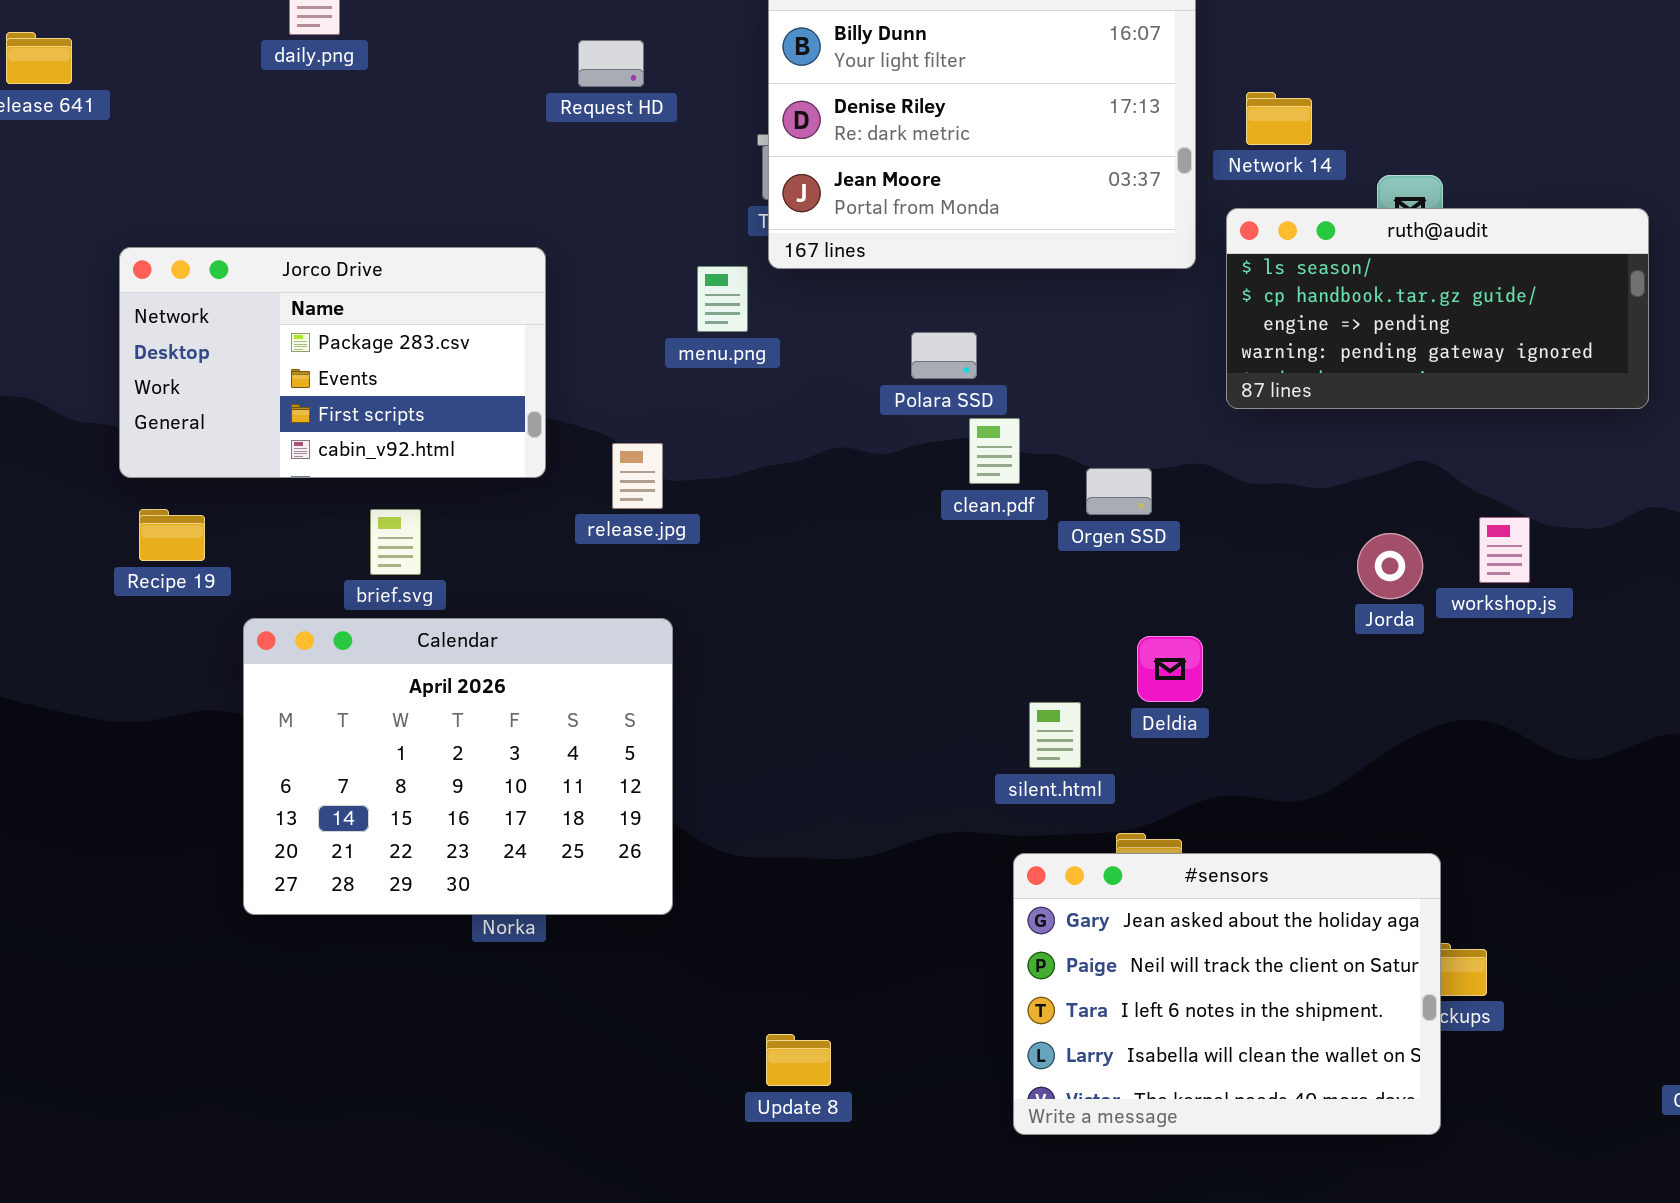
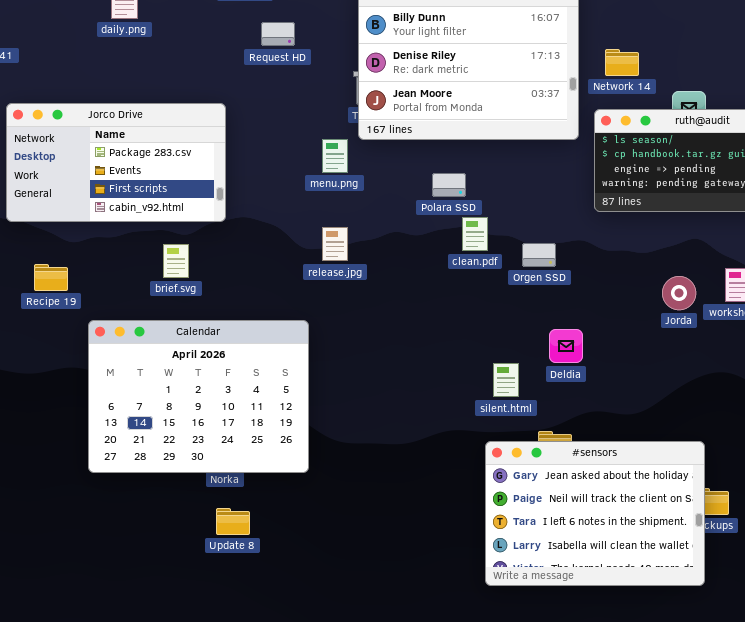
Jorco Drive: [119,247,546,478] -> [6,103,226,222], moved
release.jpg: [612,443,663,509] -> [322,227,348,261], moved
brief.svg: [370,509,421,575] -> [163,244,189,278], moved
Update 8: [766,1034,831,1086] -> [216,508,250,535], moved

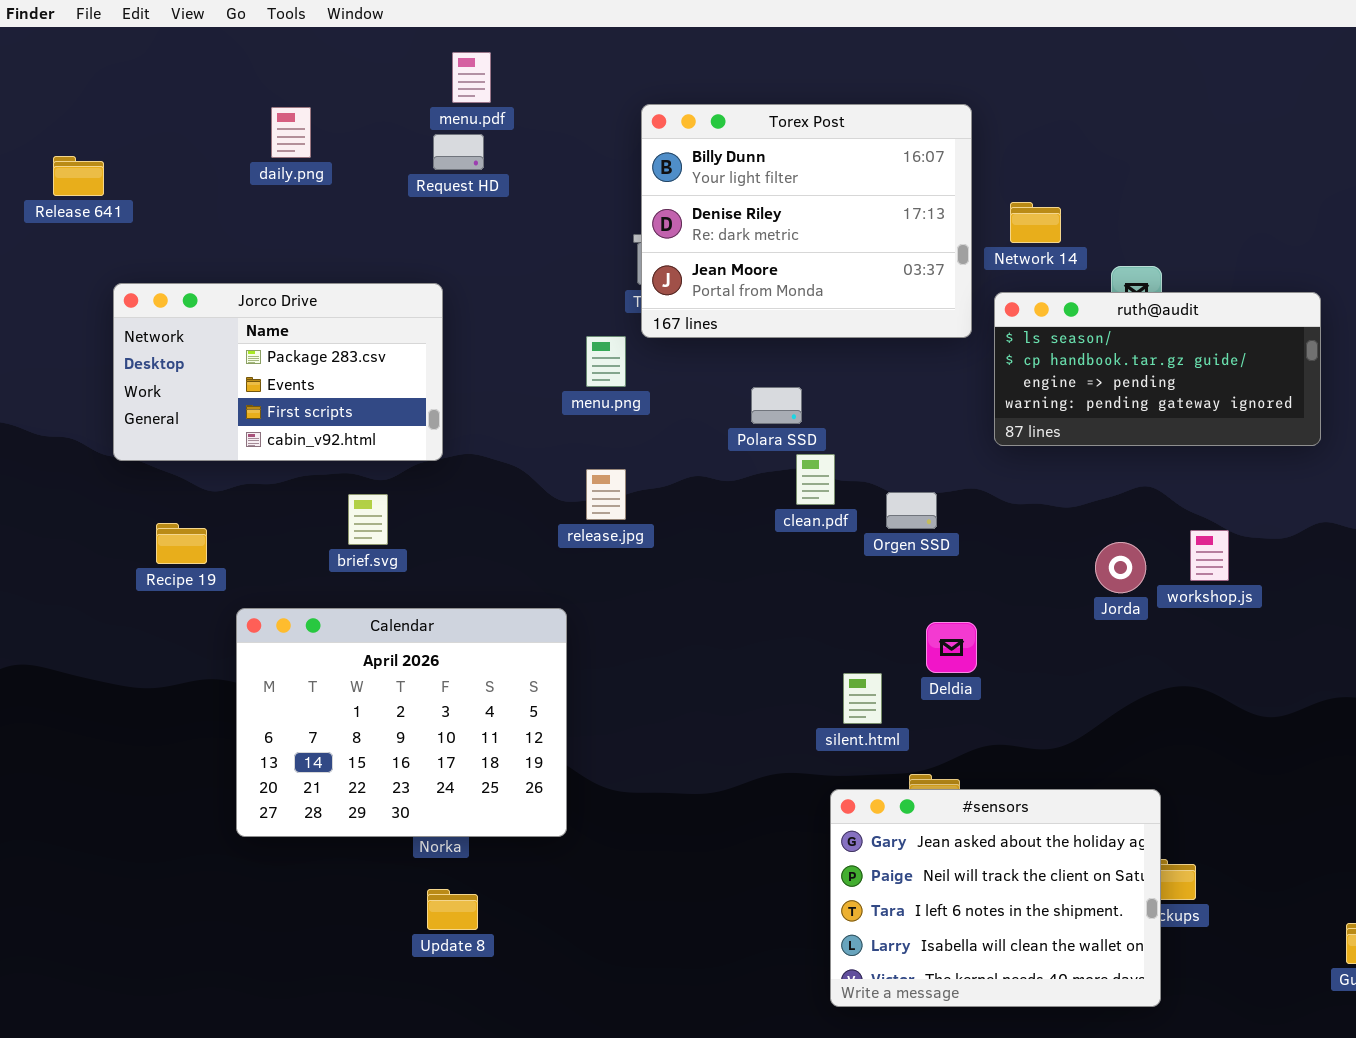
Request HD: [261,22,295,46] -> [433,134,484,170], moved

